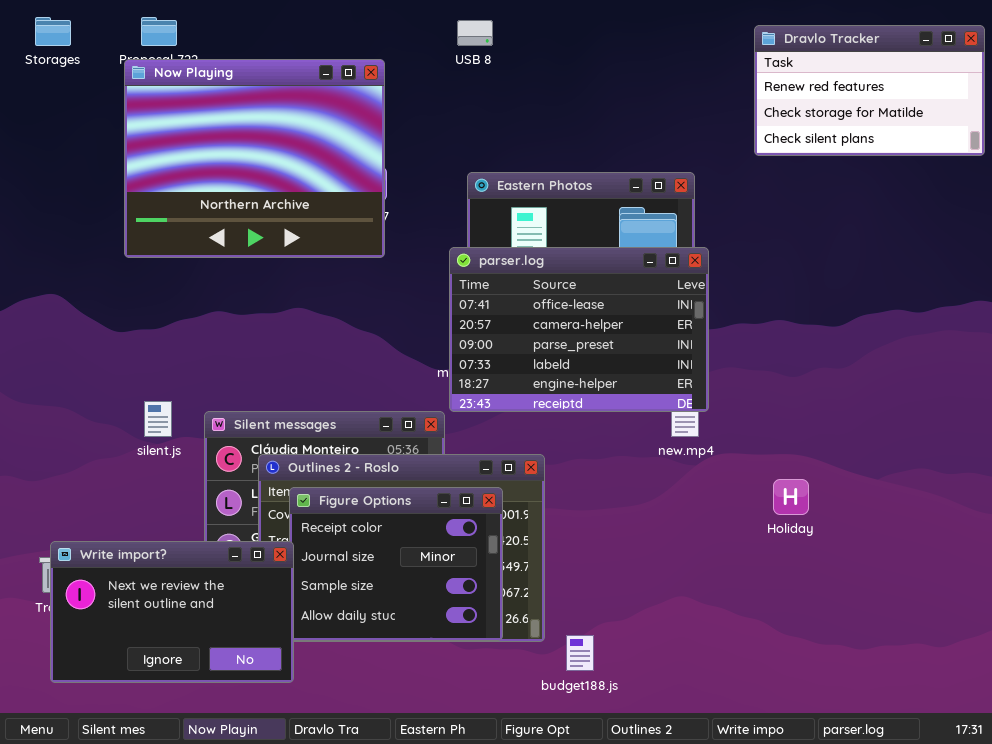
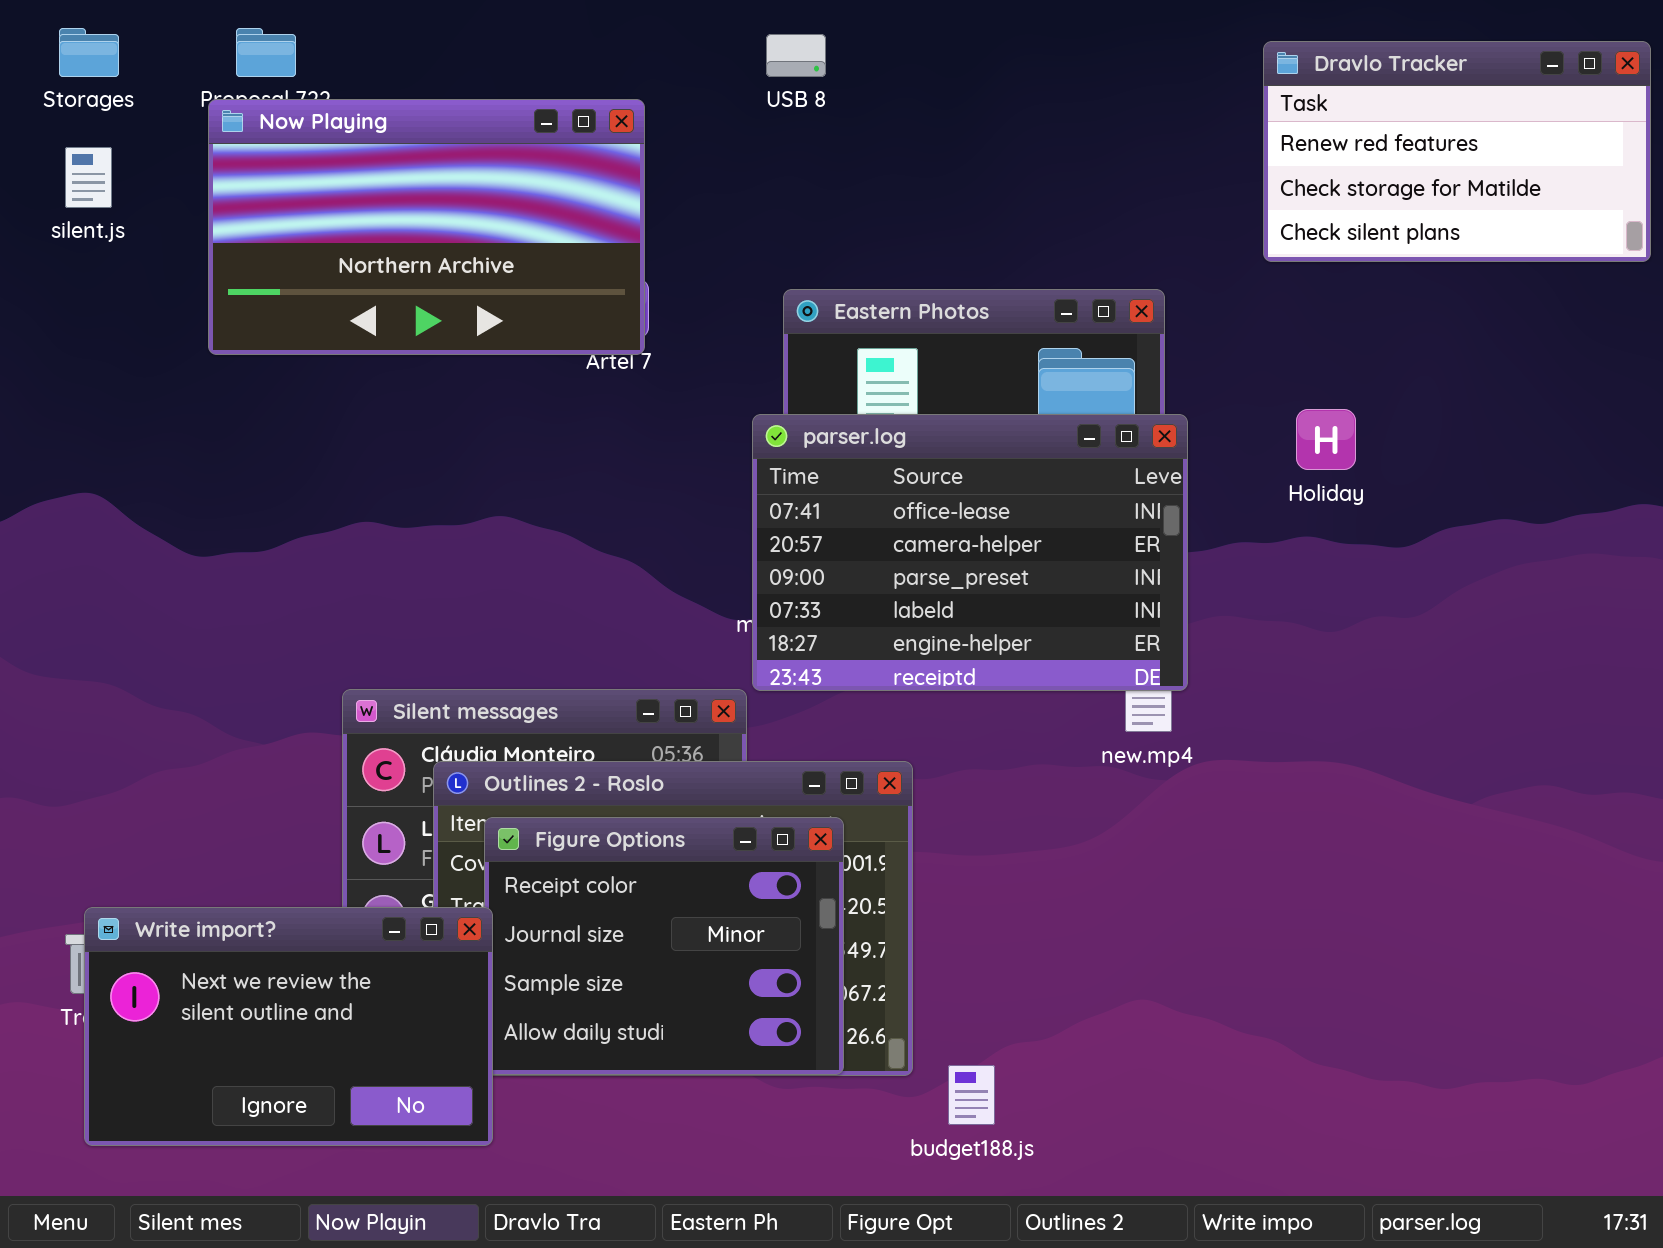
Now Playing: [124,59,385,258] -> [208,99,645,355], resized
silent.js: [144,401,172,437] -> [65,147,112,208], moved
Holiday: [773,479,809,515] -> [1296,409,1356,470], moved

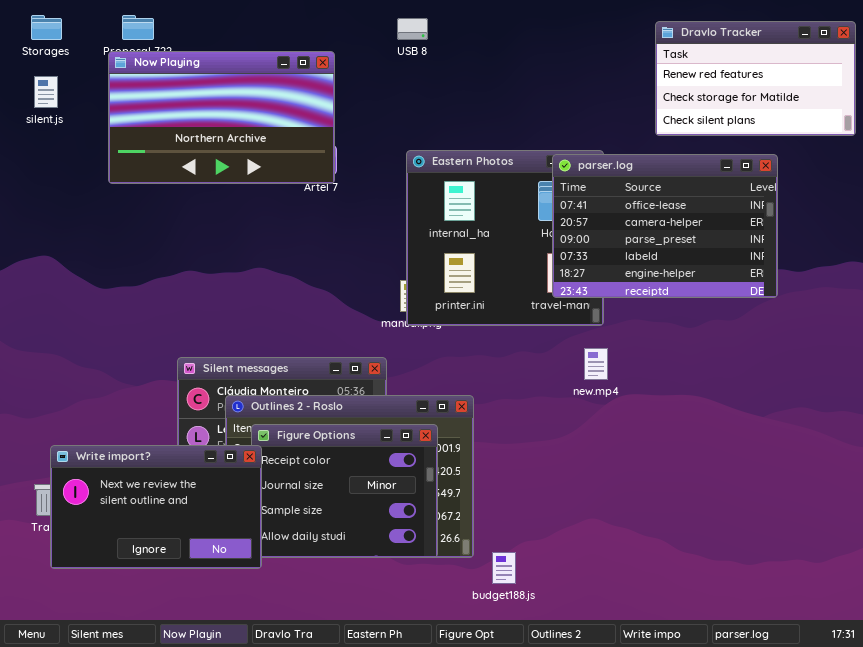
parser.log: [752,414,1188,691] -> [552,154,778,298], moved
Write import?: [84,907,493,1146] -> [50,445,262,569], moved

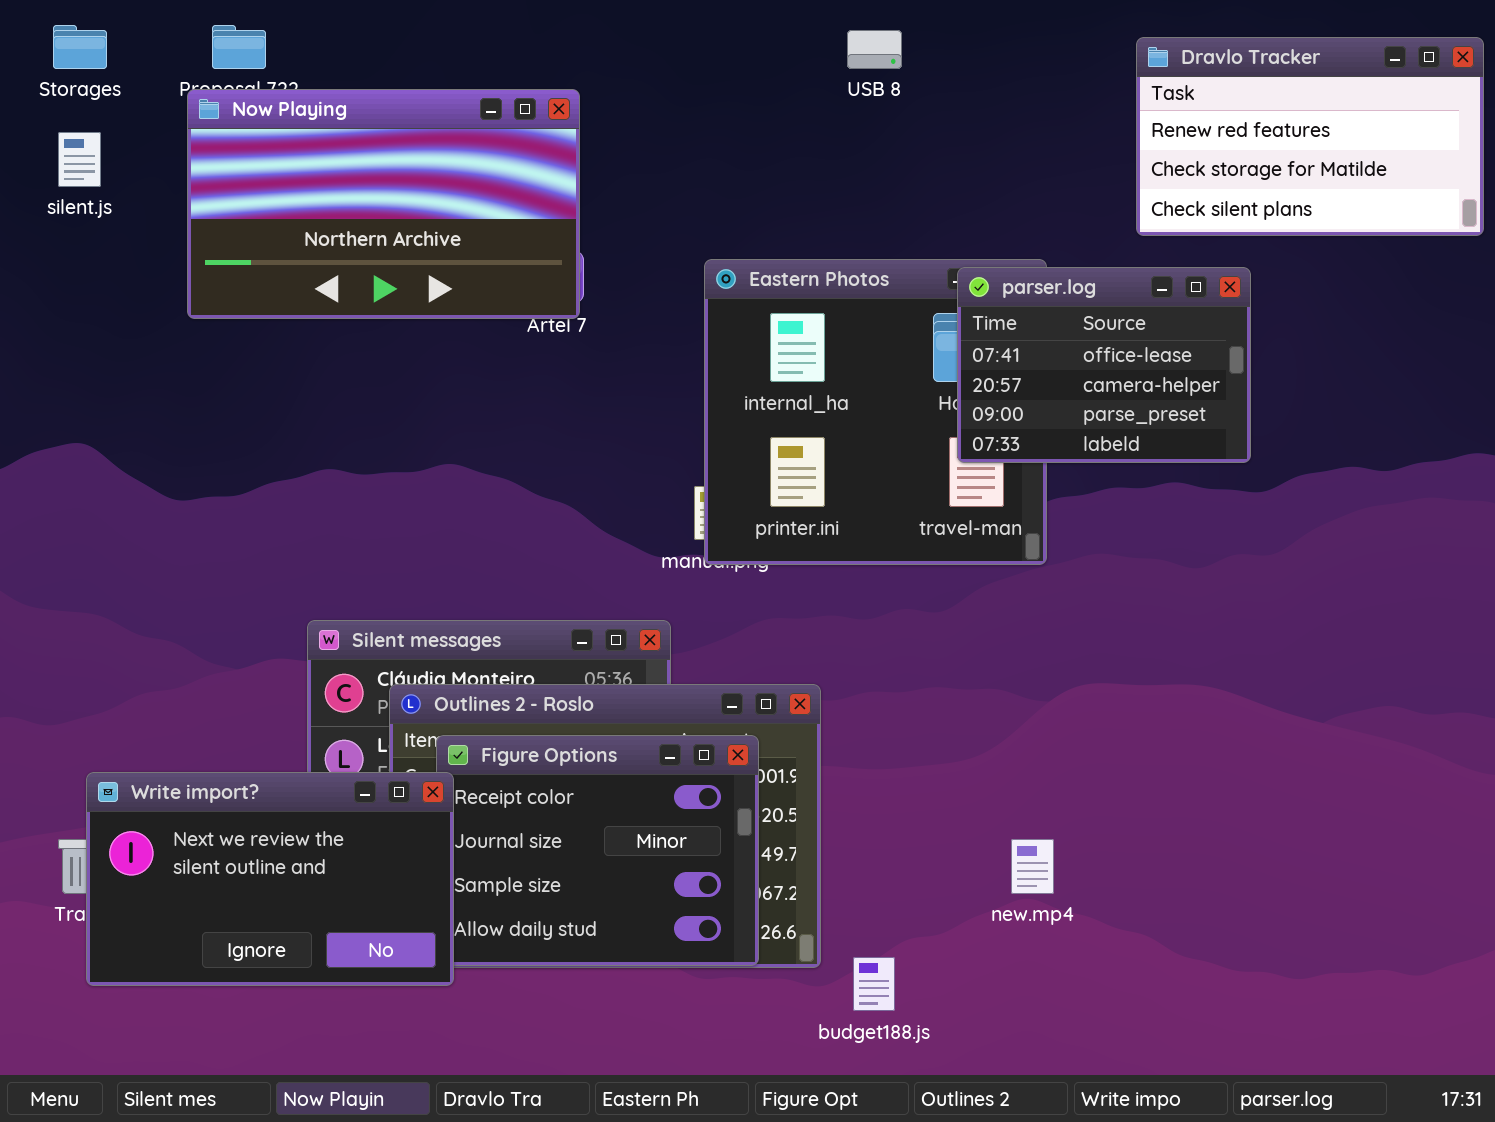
USB 8: [397,18,428,40] -> [847,30,902,69], moved
parser.log: [552,154,778,298] -> [957,267,1251,463], resized
new.mp4: [584,348,608,380] -> [1011,839,1054,894], moved

